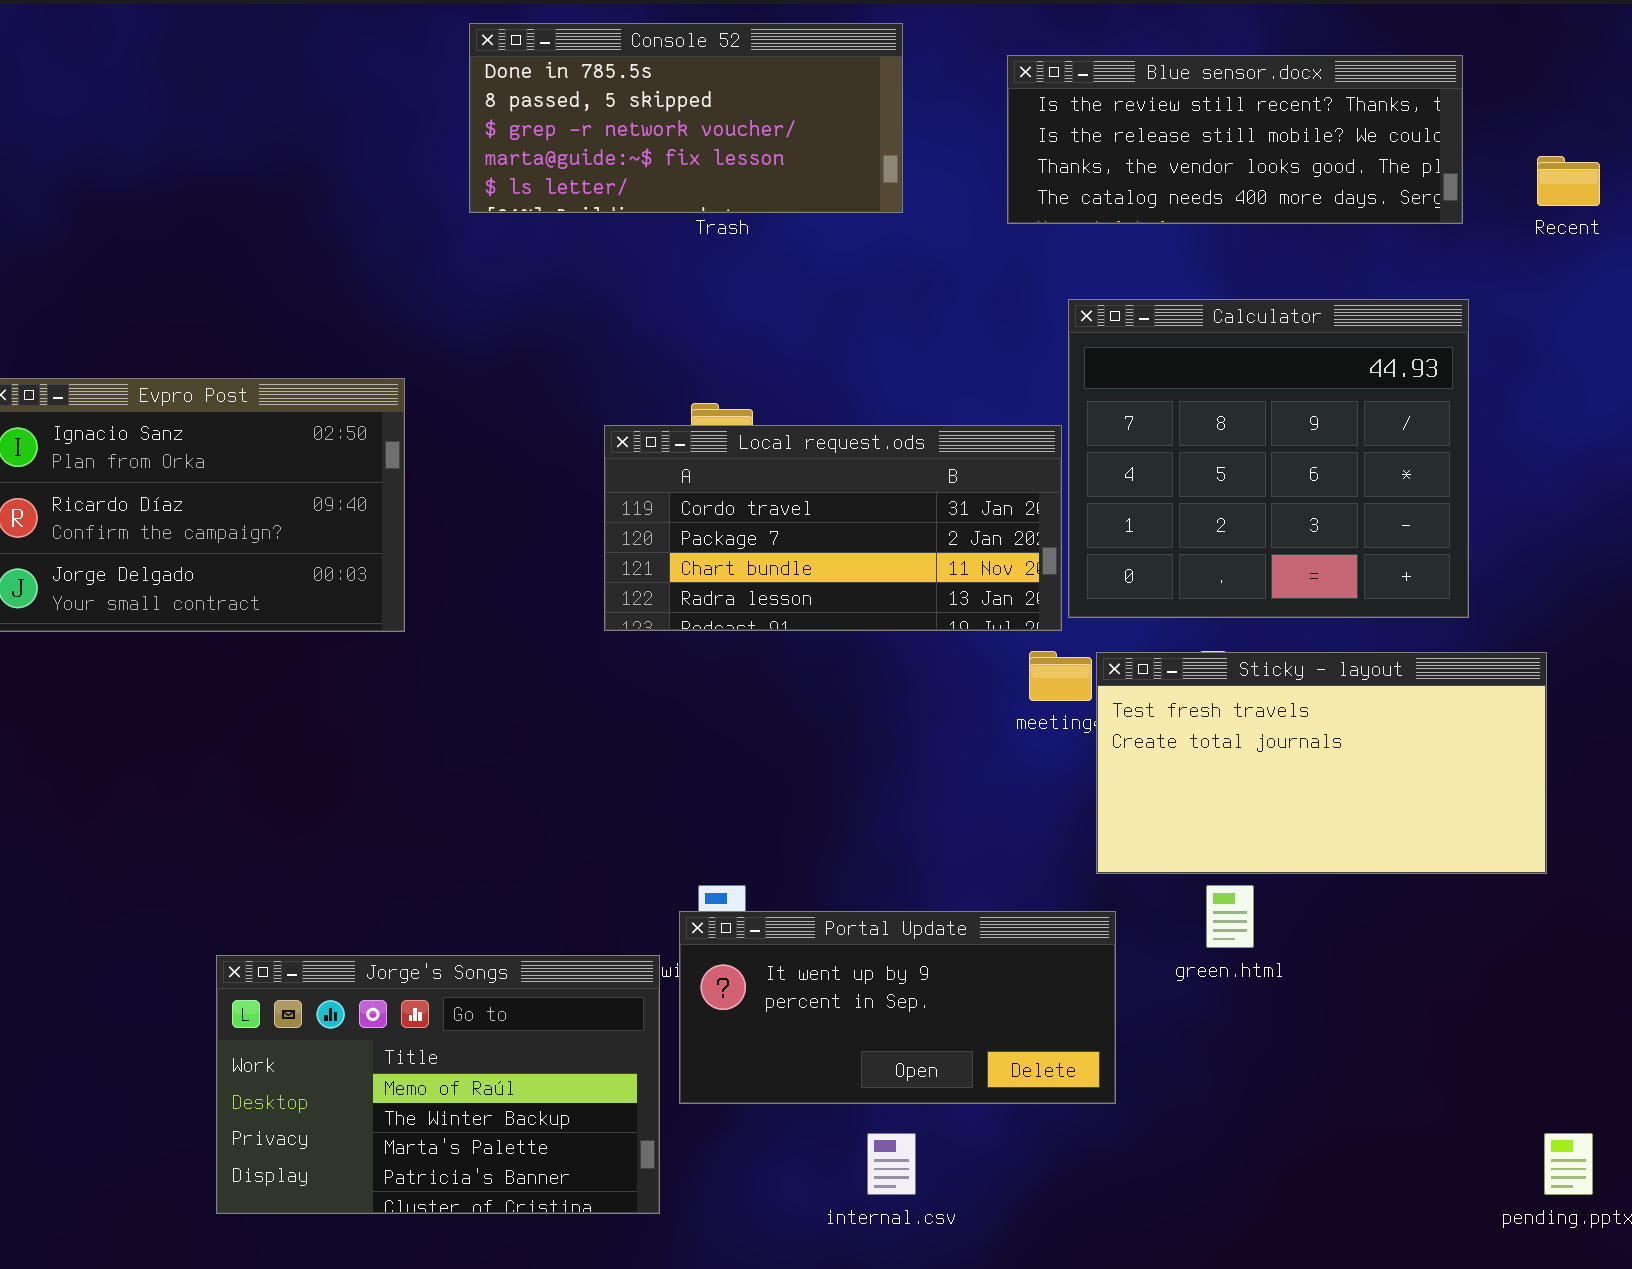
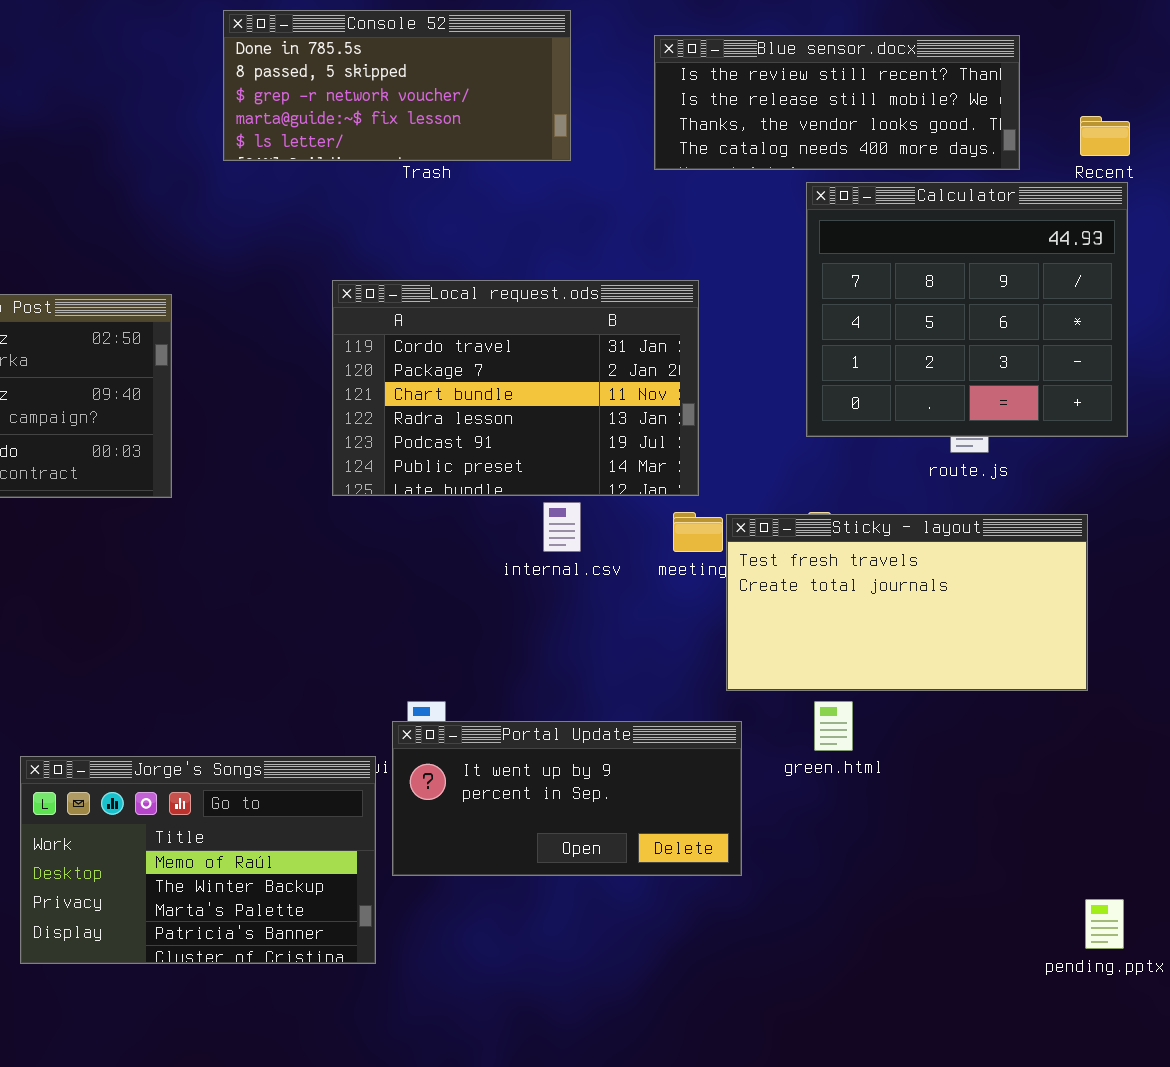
Calculator: [1068,299,1469,618] -> [806,182,1128,437], moved
Local request.ods: [604,425,1062,631] -> [332,280,699,496], resized
internal.csv: [867,1133,916,1195] -> [543,502,581,552], moved

